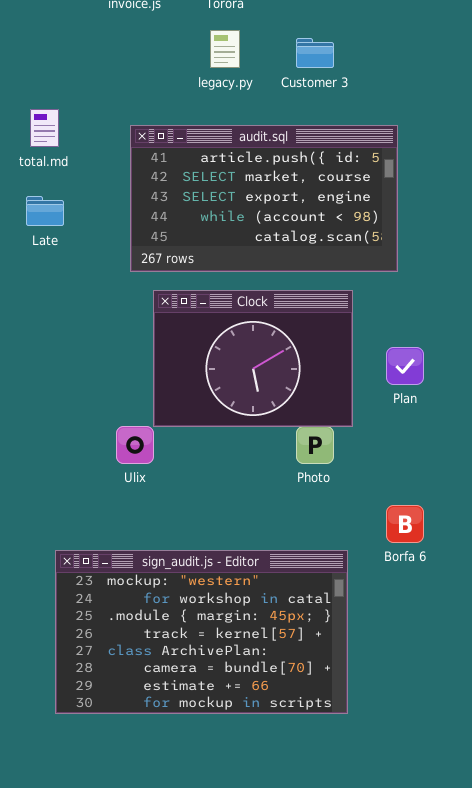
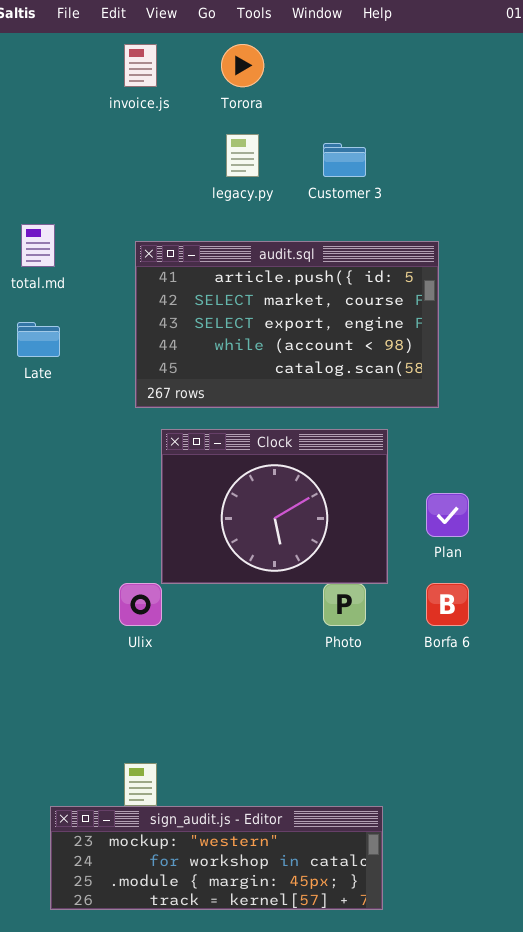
Borfa 6: [386,505,424,543] -> [426,583,469,626], moved
sign_audit.js - Editor: [55,550,348,714] -> [50,806,383,910], resized

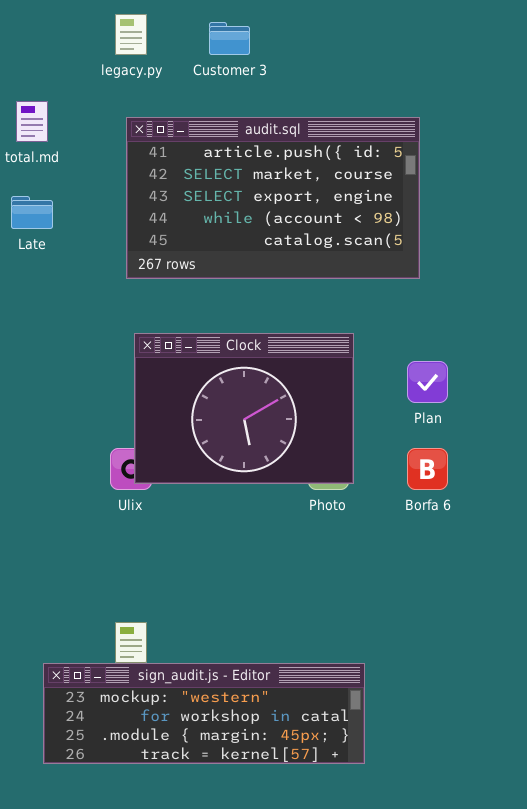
legacy.py: [226,134,259,177] -> [115,14,147,55], moved
Customer 3: [323,143,366,177] -> [209,22,250,55], moved
Clock: [161,429,388,584] -> [134,333,354,484], moved

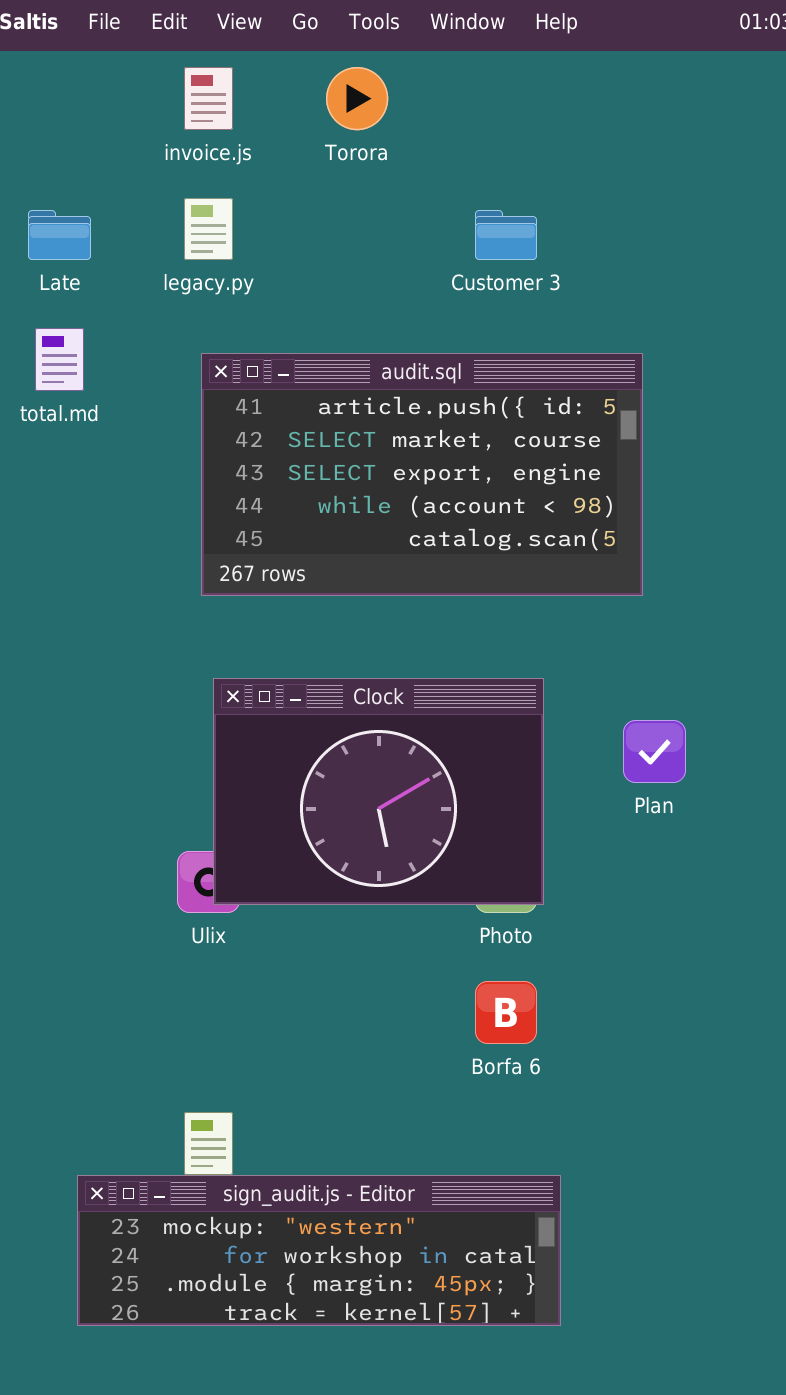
Customer 3: [209,22,250,55] -> [475,210,537,260], moved
Late: [11,196,53,229] -> [28,210,91,260], moved
Borfa 6: [407,448,448,490] -> [475,981,537,1044], moved

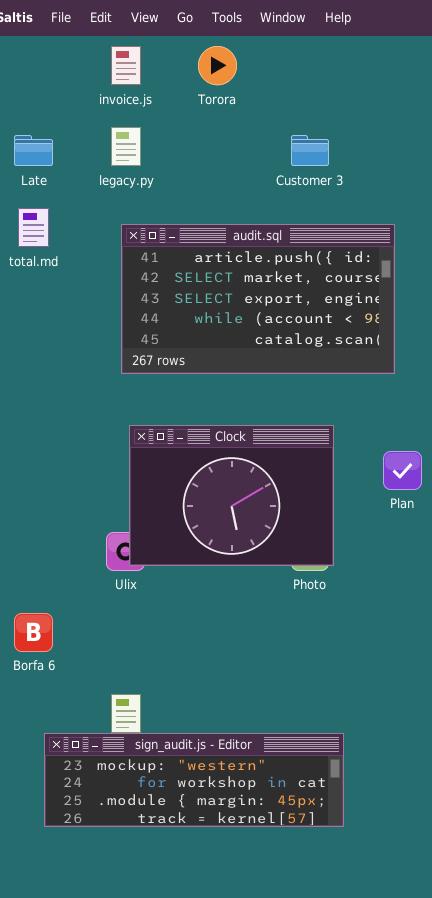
Borfa 6: [475,981,537,1044] -> [14,613,53,652], moved

